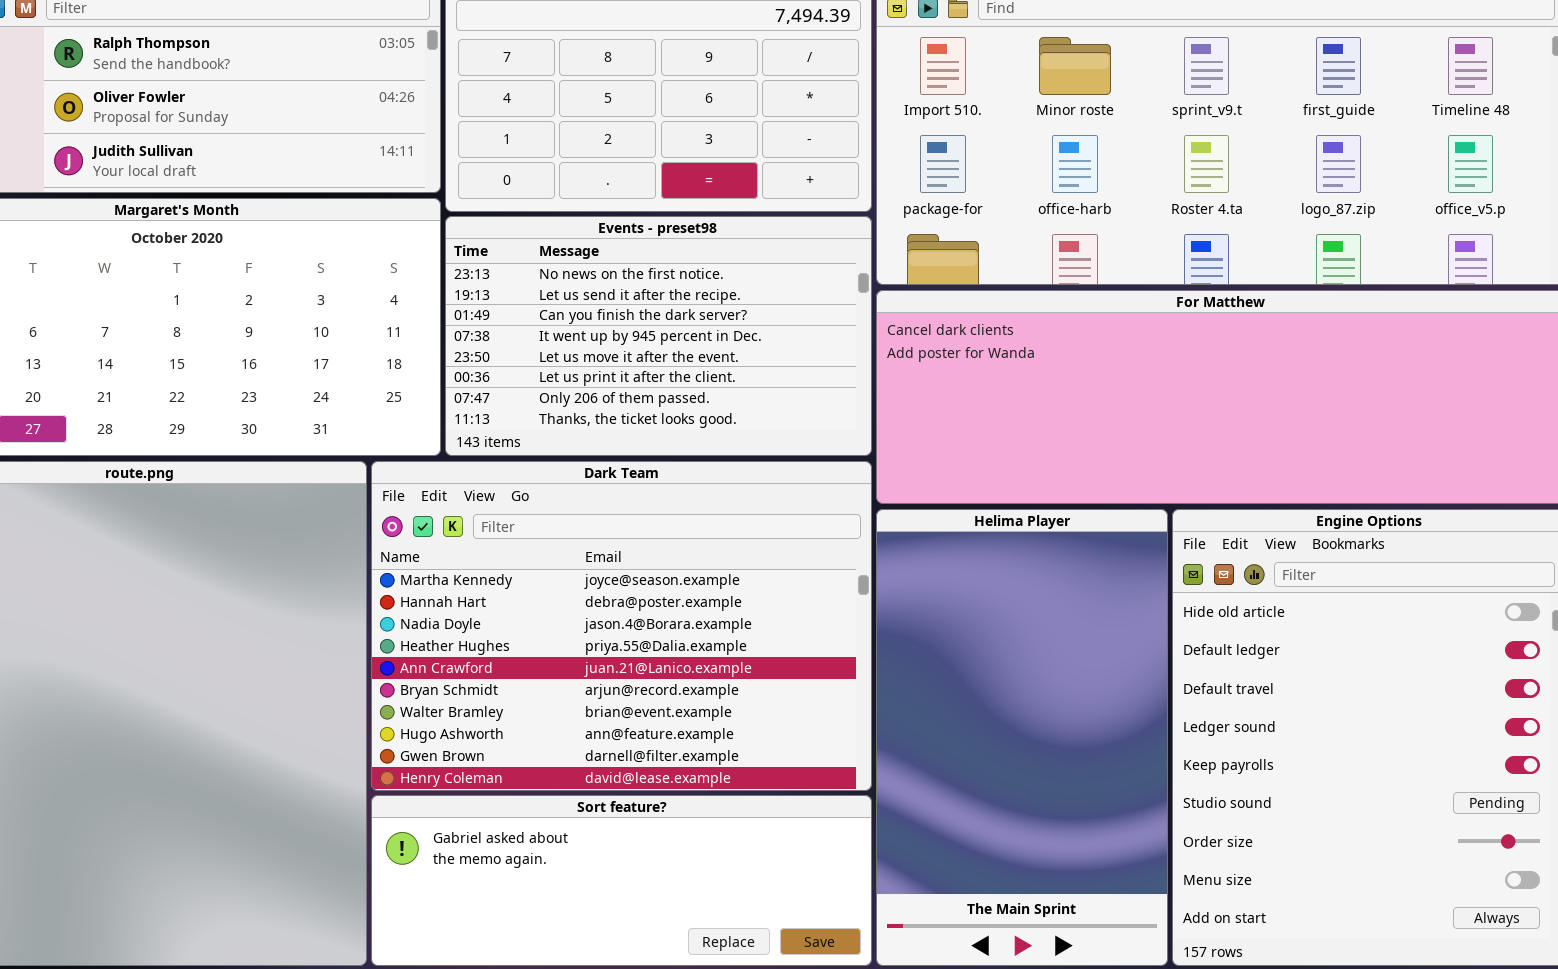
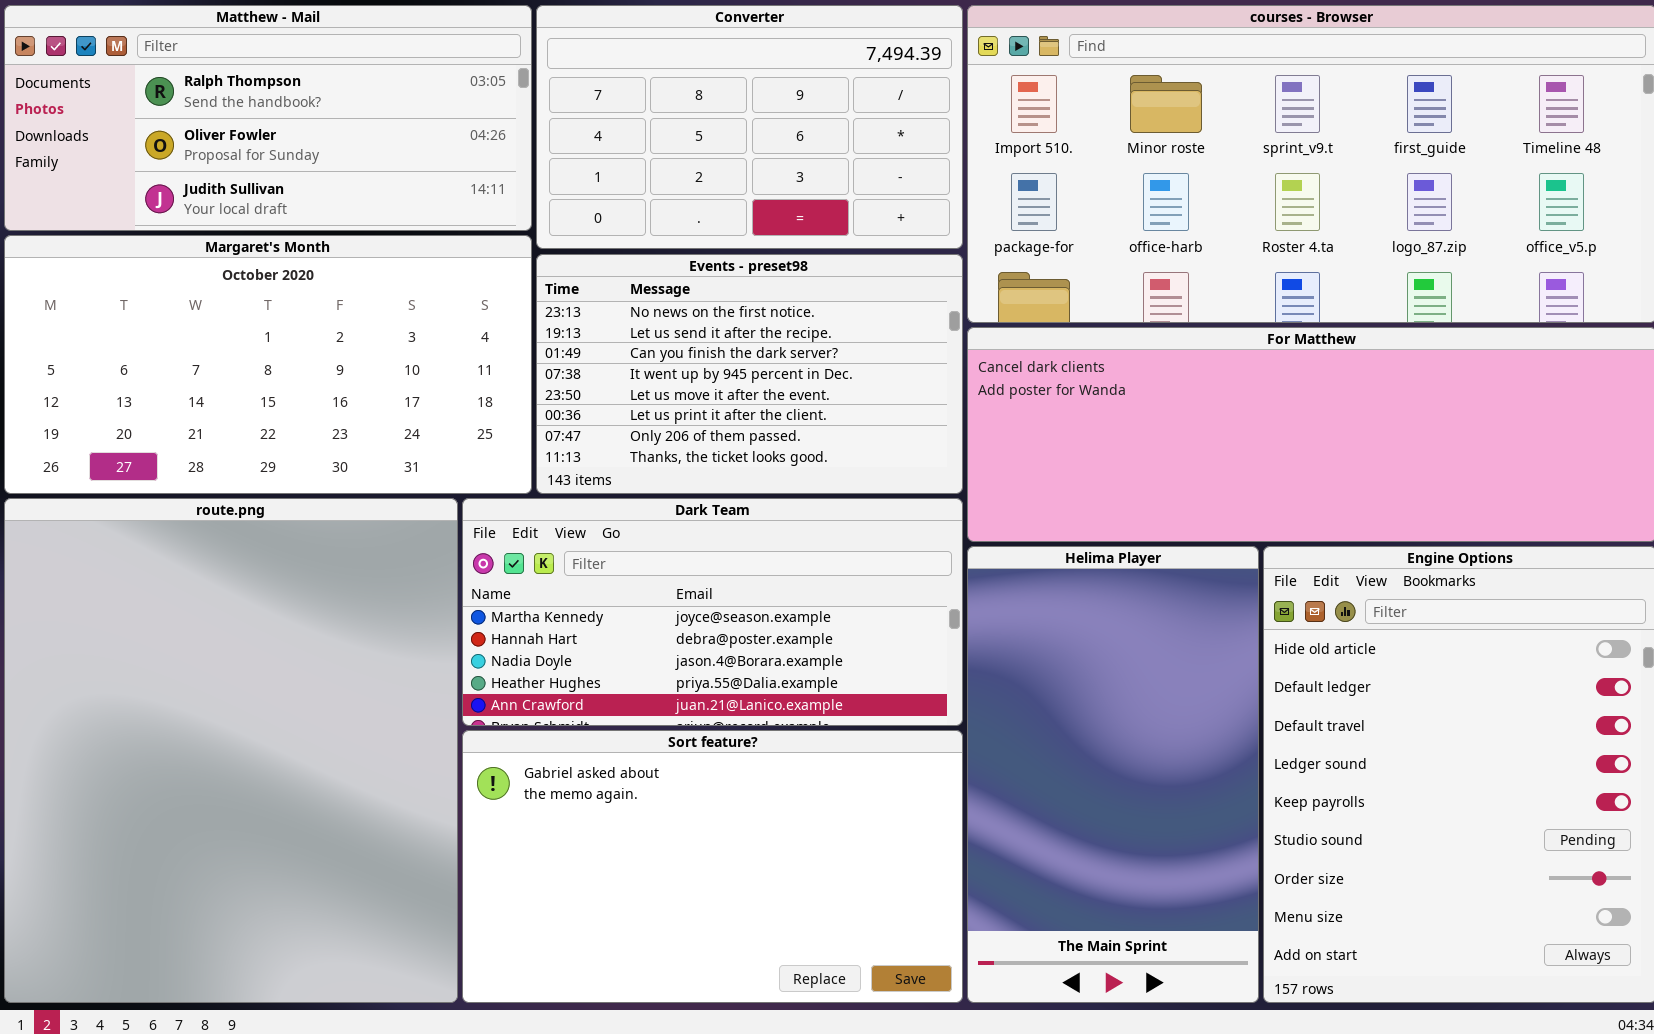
Dark Team: [371,461,872,791] -> [462,498,963,726], resized
Sort feature?: [371,795,872,966] -> [462,730,963,1003], resized

